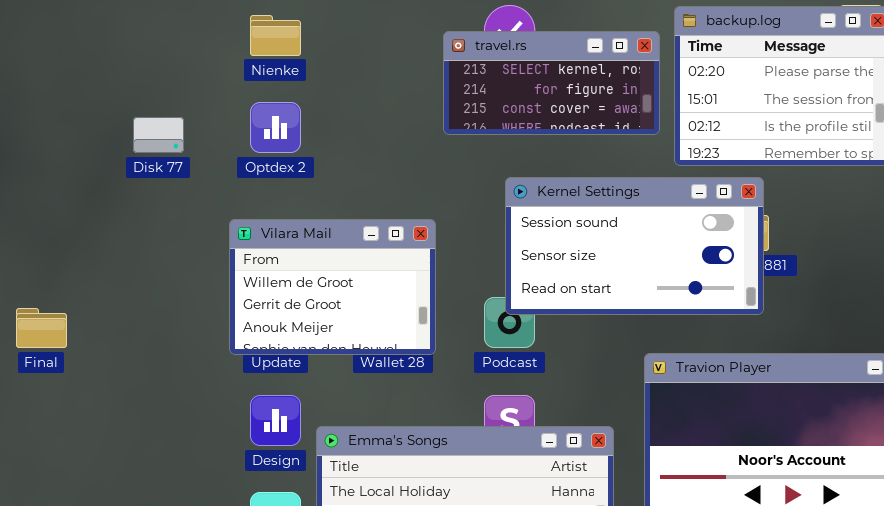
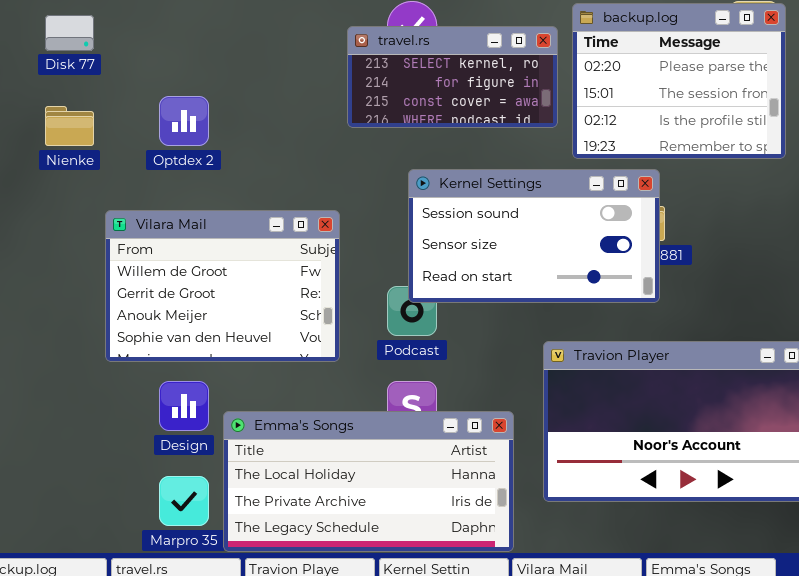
Nienke: [250,15,301,56] -> [45,106,94,146], moved
Disk 77: [133,117,184,153] -> [45,15,94,51], moved
Vilara Mail: [229,219,436,355] -> [105,210,340,362], resized

